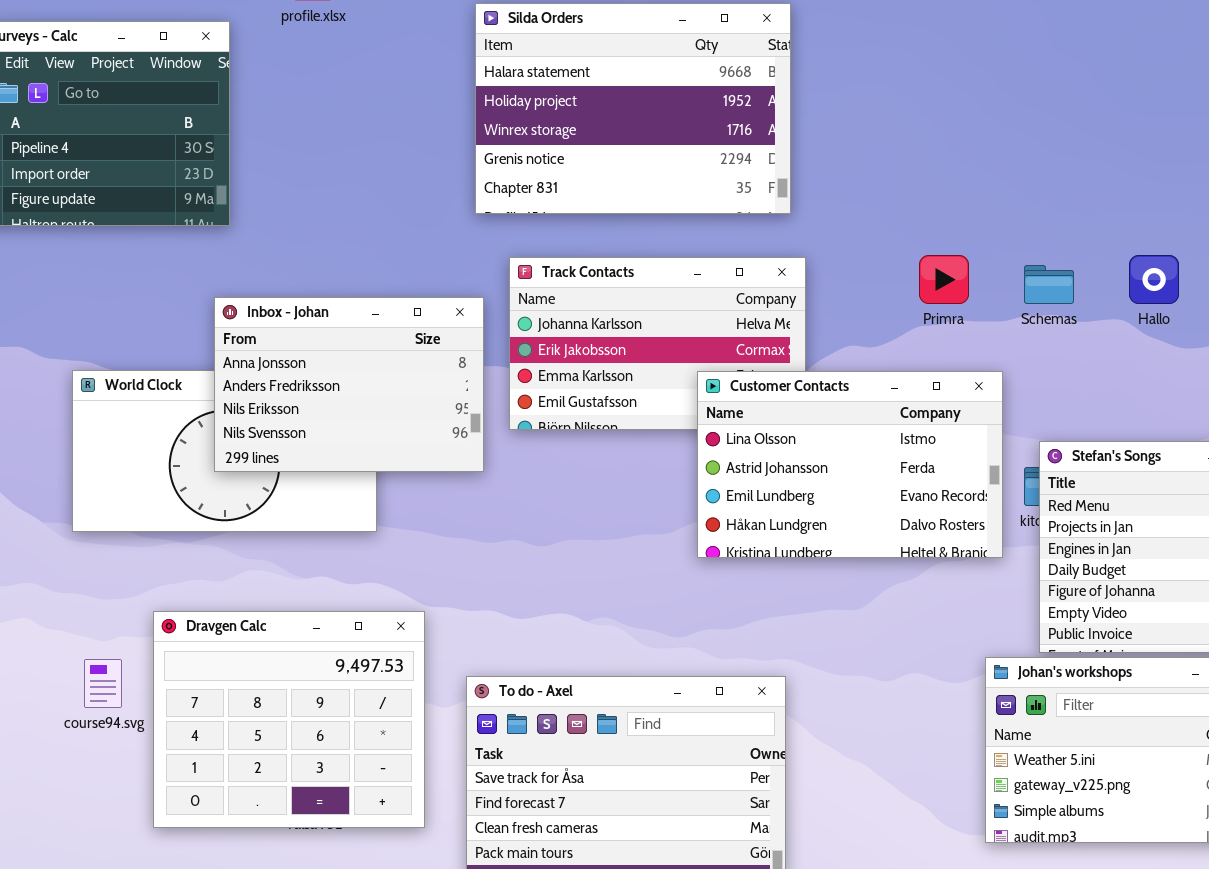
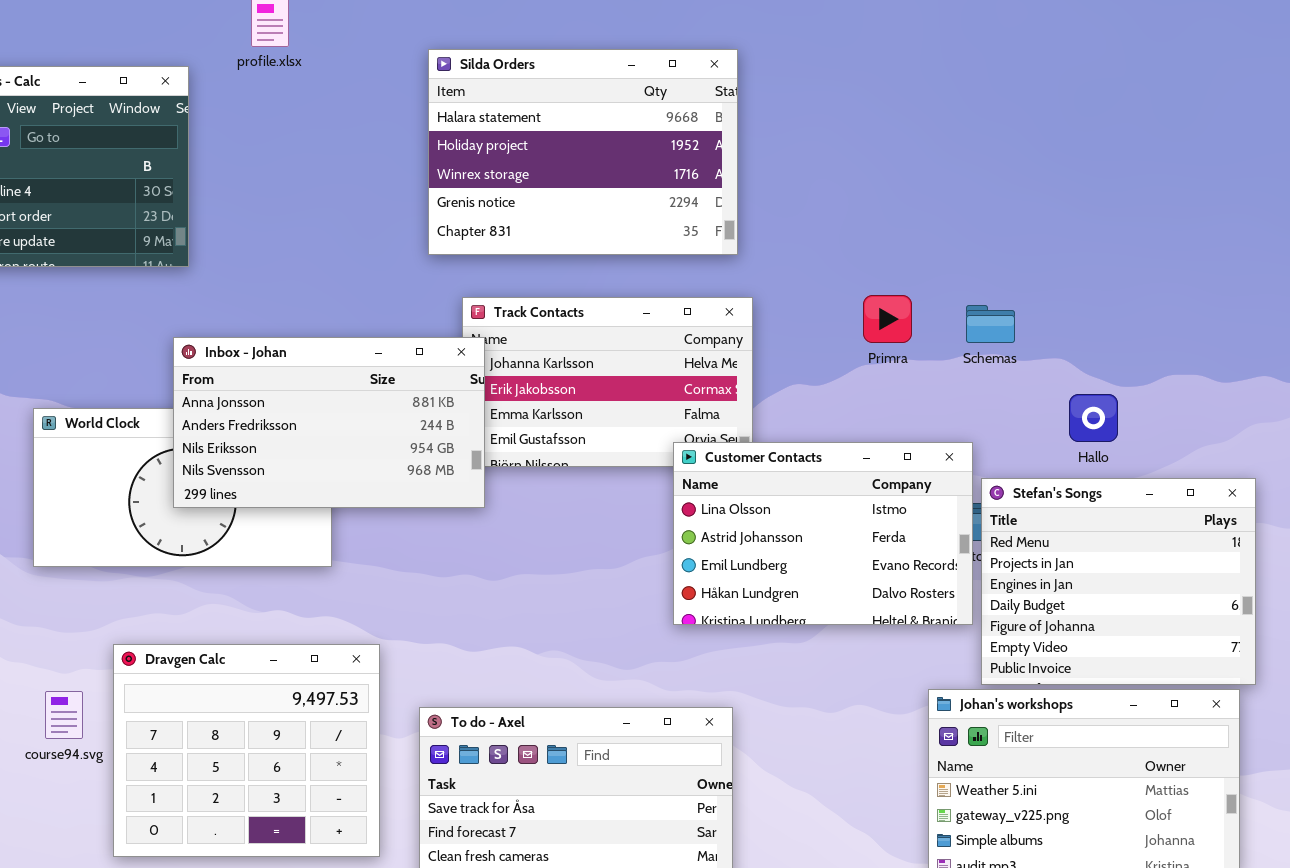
Hallo: [1129,255,1179,304] -> [1069,394,1118,442], moved
Inbox - Johan: [214,297,484,472] -> [173,337,485,508], resized
Customer Contacts: [697,371,1003,558] -> [673,442,973,625], moved

